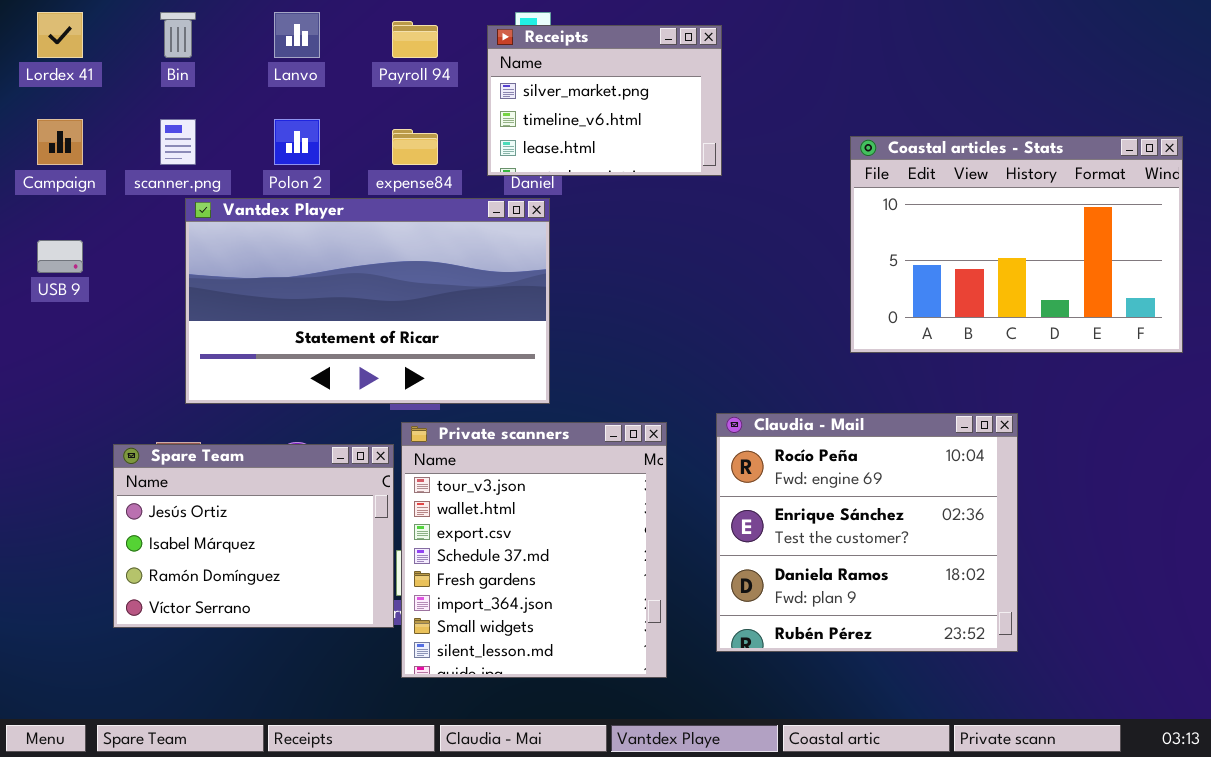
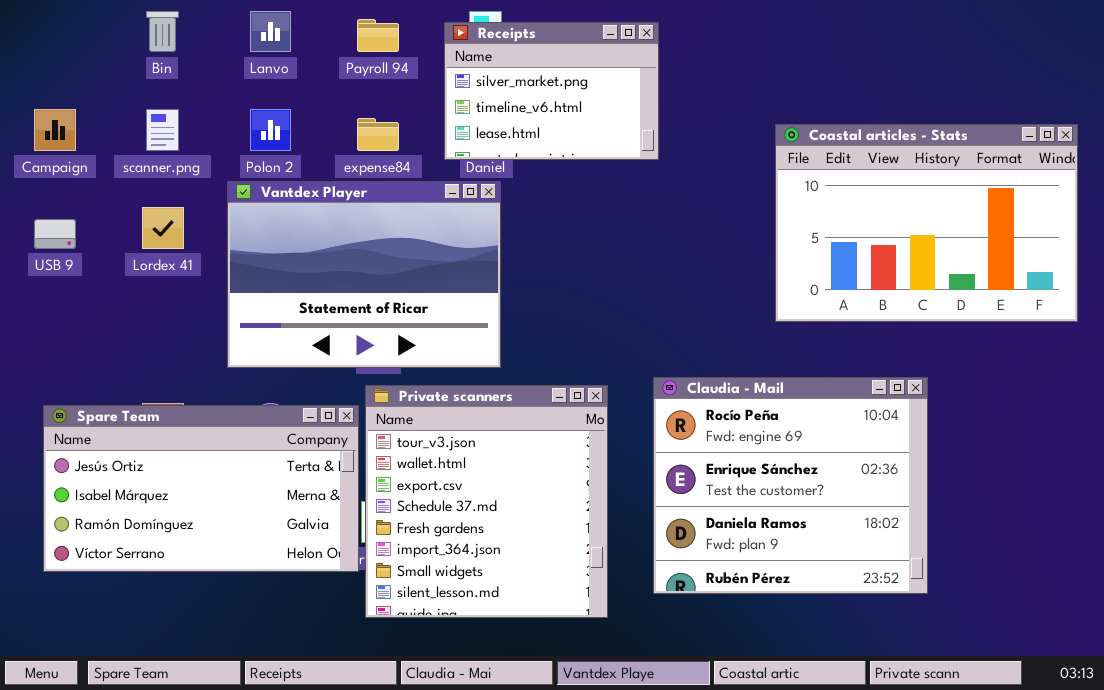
Lordex 41: [37,12,83,58] -> [142,207,184,249], moved
Vantdex Player: [185,198,550,404] -> [227,181,501,368], resized
Spare Team: [113,444,394,628] -> [43,405,359,572], resized

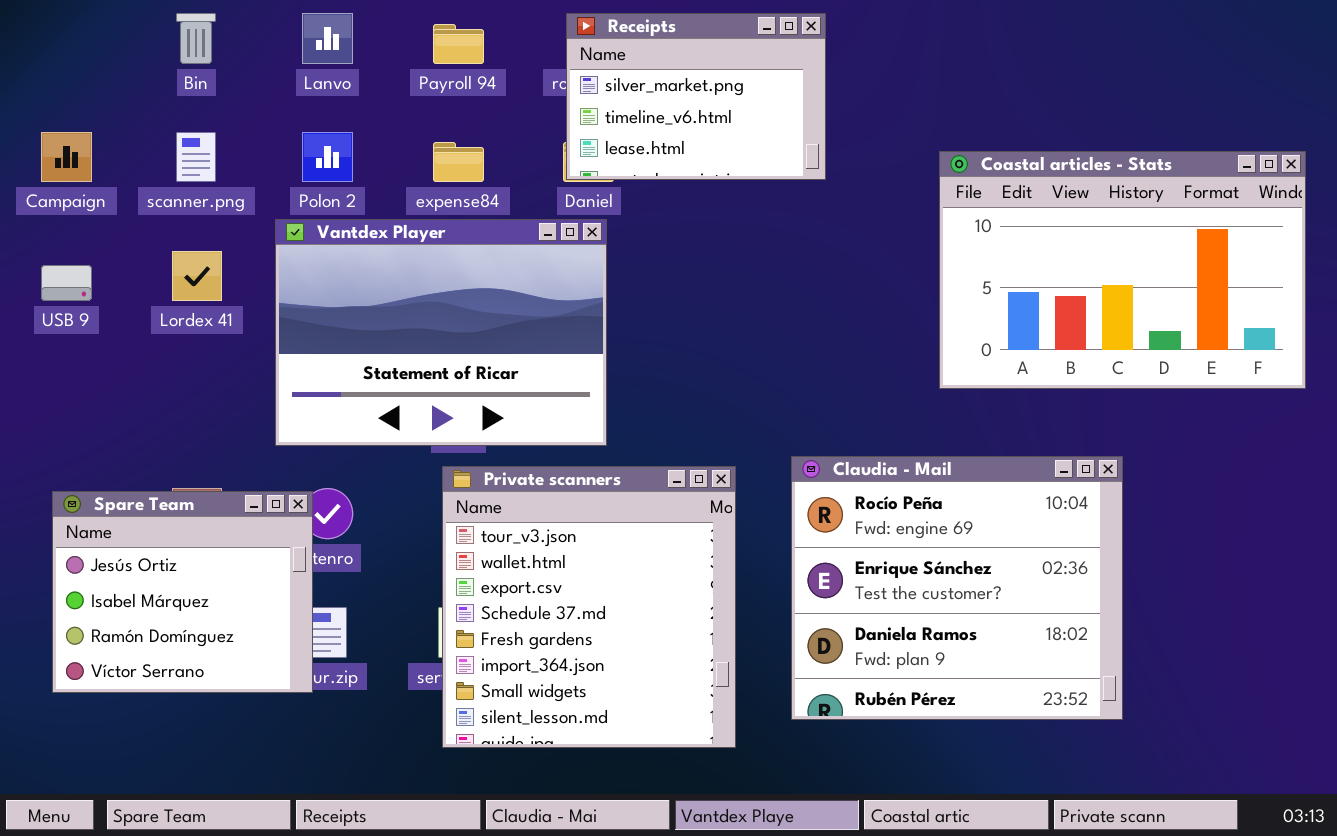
Receipts: [444,22,659,160] -> [566,13,826,180], moved
Spare Team: [43,405,359,572] -> [52,491,313,693], resized

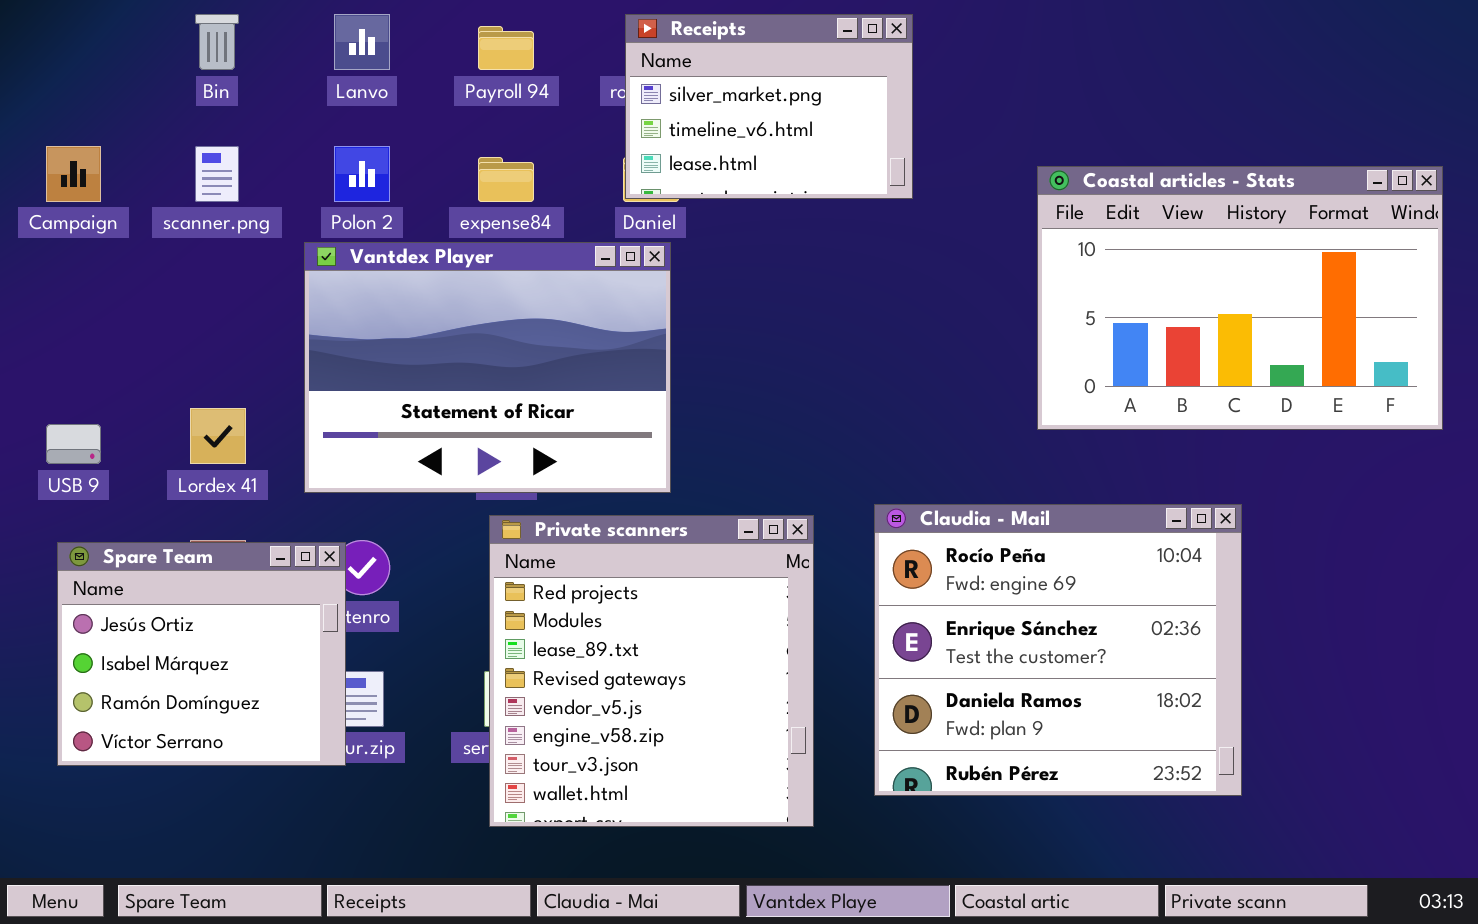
Lordex 41: [172,251,222,301] -> [190,408,246,464], moved
USB 9: [41,265,92,301] -> [46,424,101,464], moved
Private scanners: [442,466,736,748] -> [489,515,814,827], scrolled up 6 rows

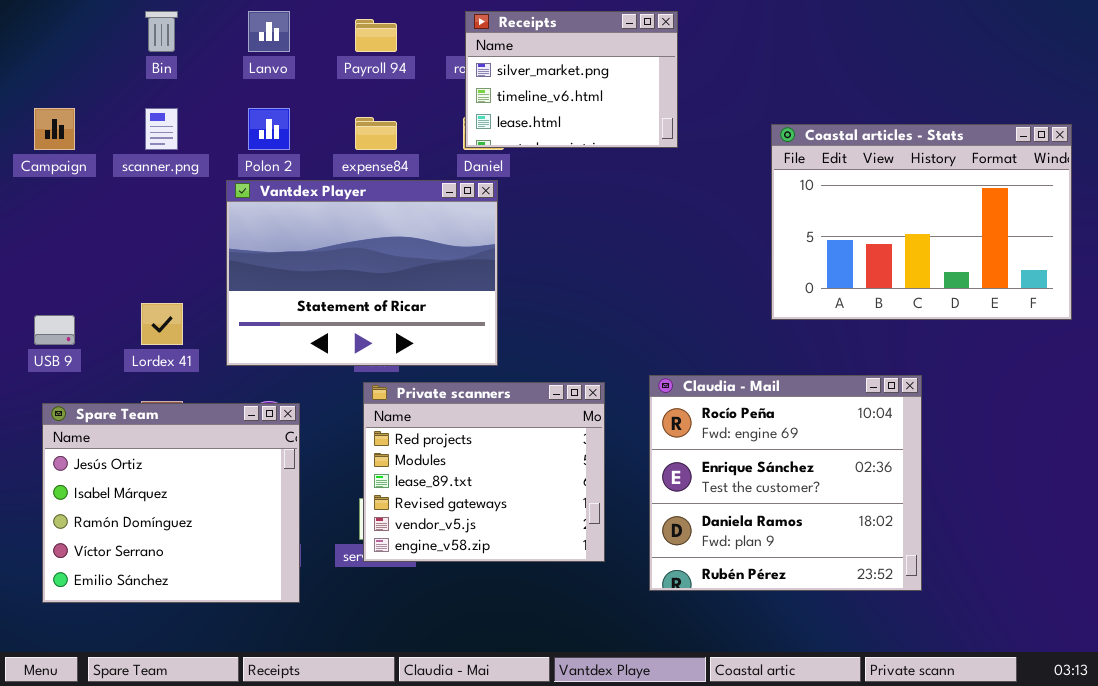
Private scanners: [489,515,814,827] -> [363,382,605,562], resized
Spare Team: [57,542,346,766] -> [42,403,300,603], resized

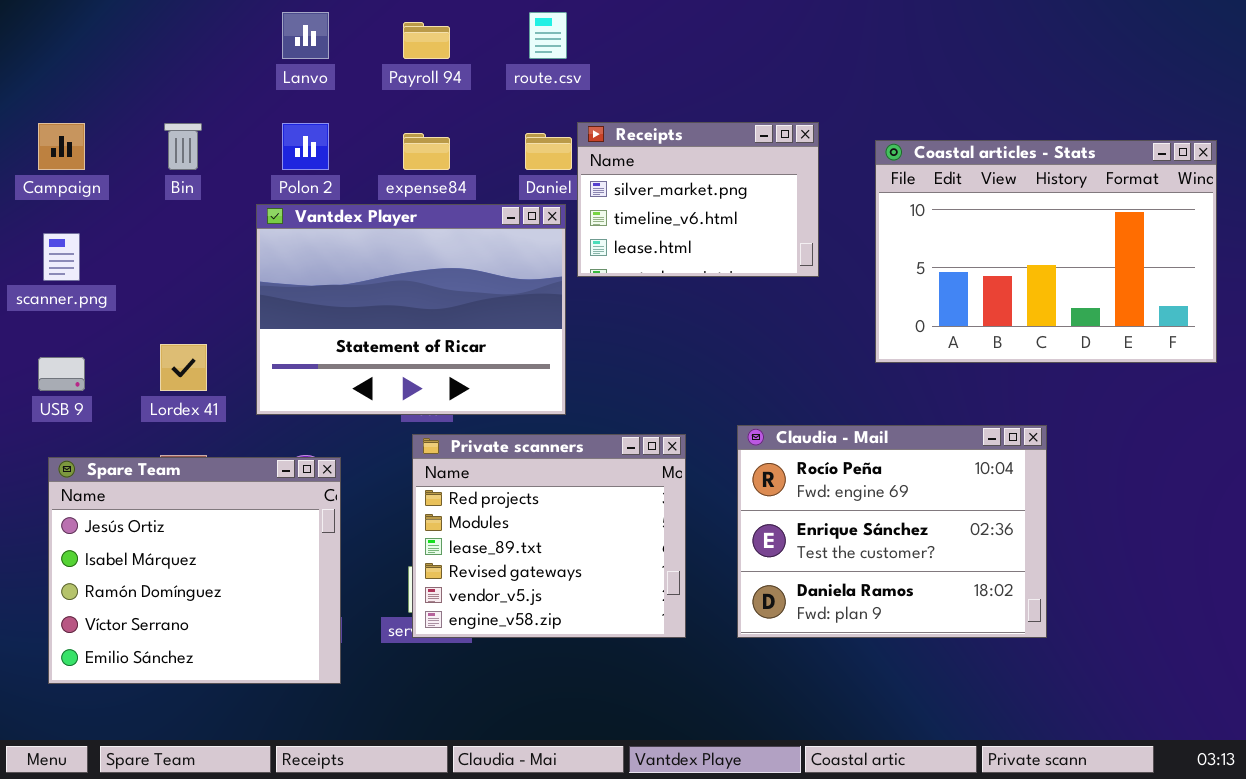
Bin: [145,11,178,52] -> [164,123,202,170], moved
Receipts: [465,11,678,148] -> [577,122,819,277], moved
scanner.png: [145,108,178,150] -> [43,233,80,281], moved
Claudia - Mail: [649,375,922,591] -> [737,425,1047,638], resized

